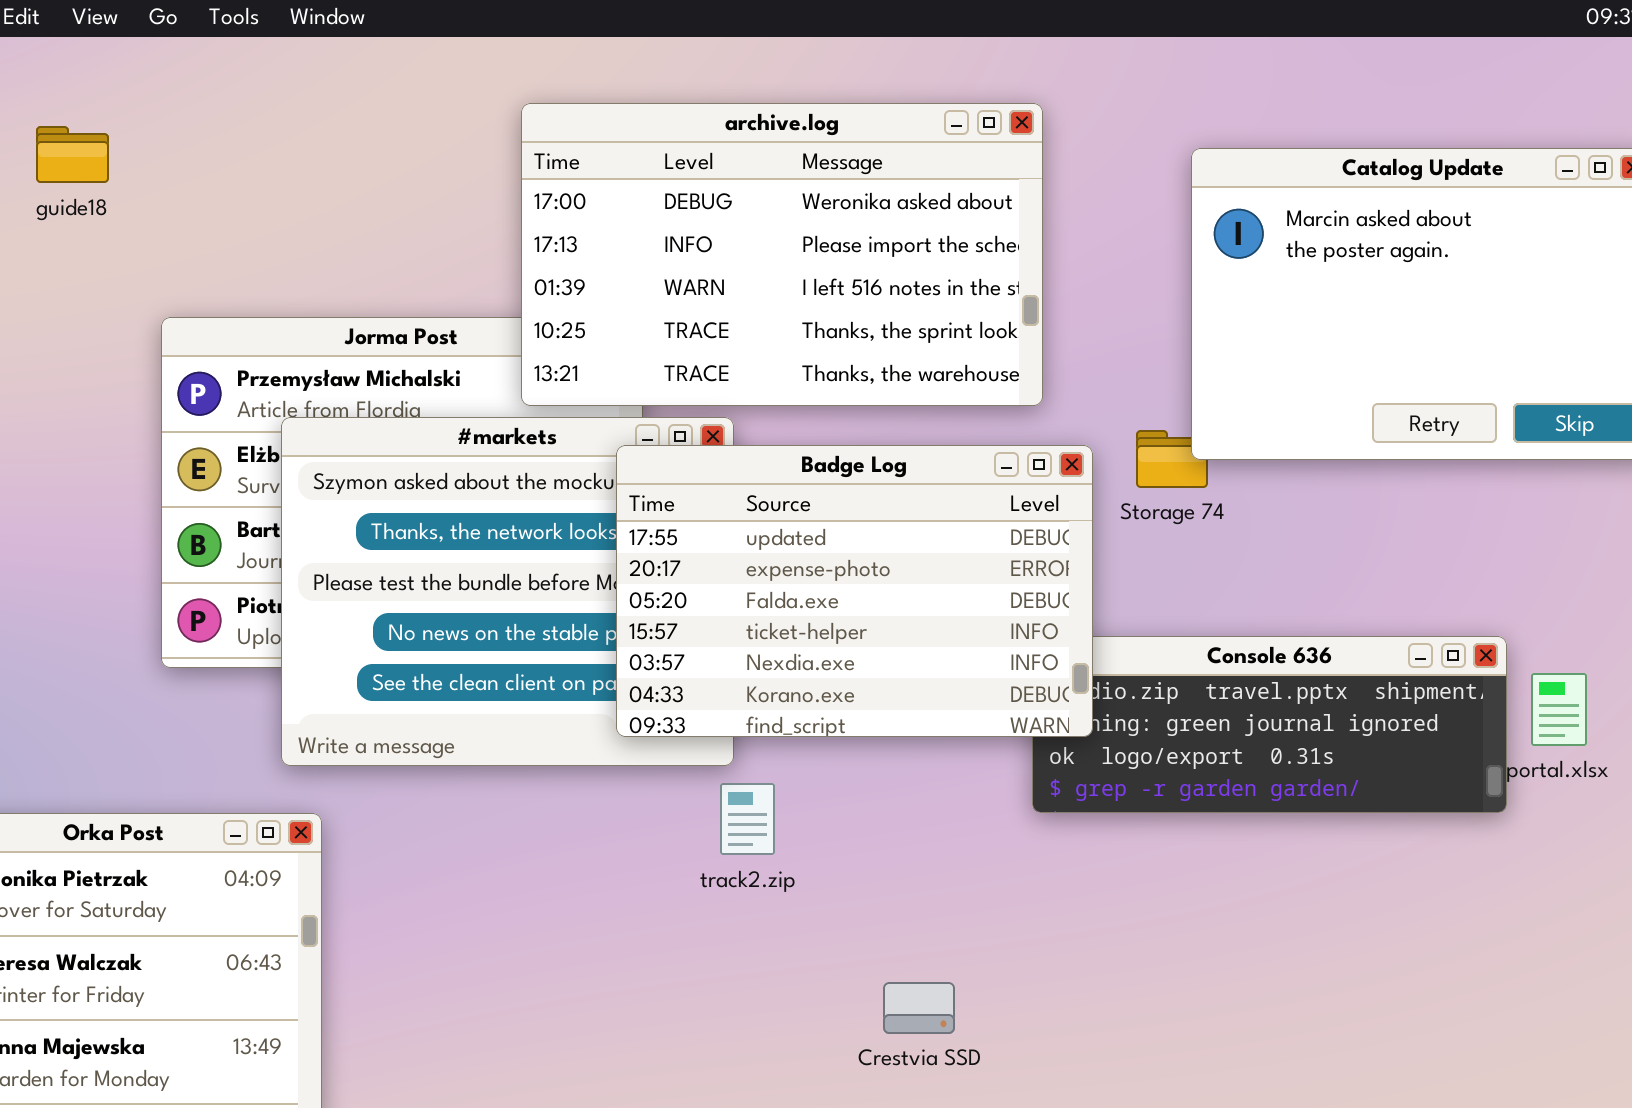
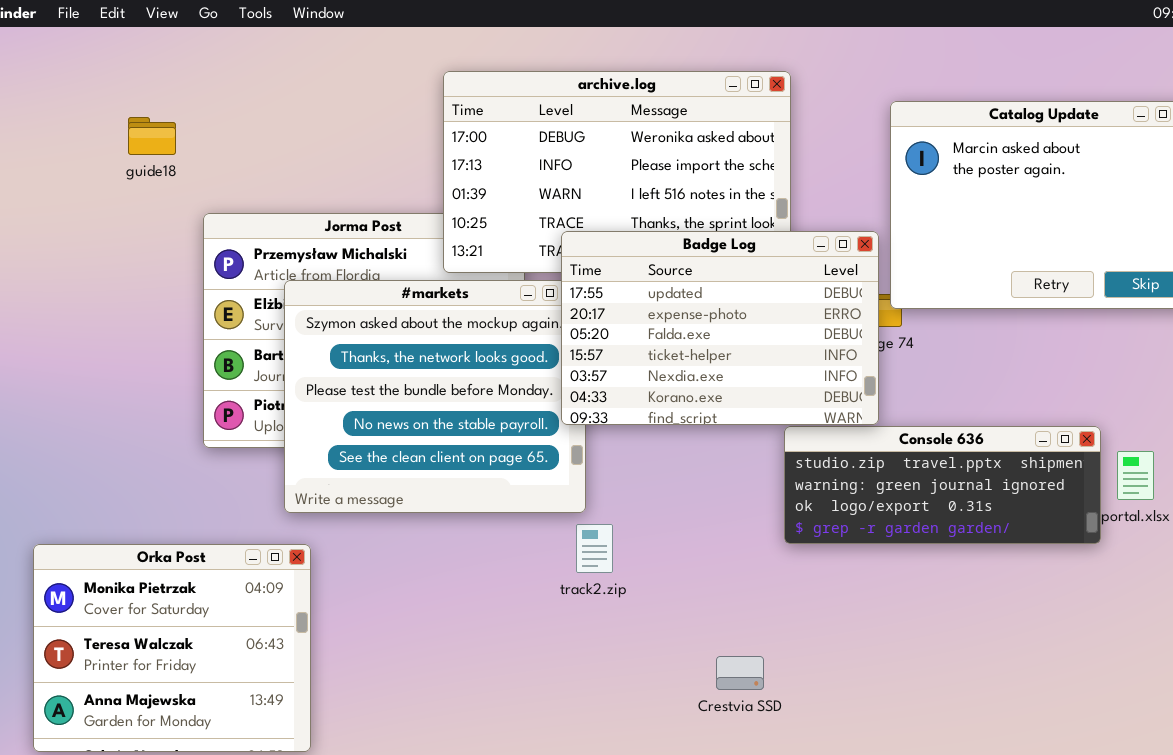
guide18: [36,126,109,183] -> [128,117,176,155], moved
Badge Log: [616,445,1093,737] -> [561,231,879,425], moved
Crestvia SSD: [883,982,955,1034] -> [716,656,764,690], moved

